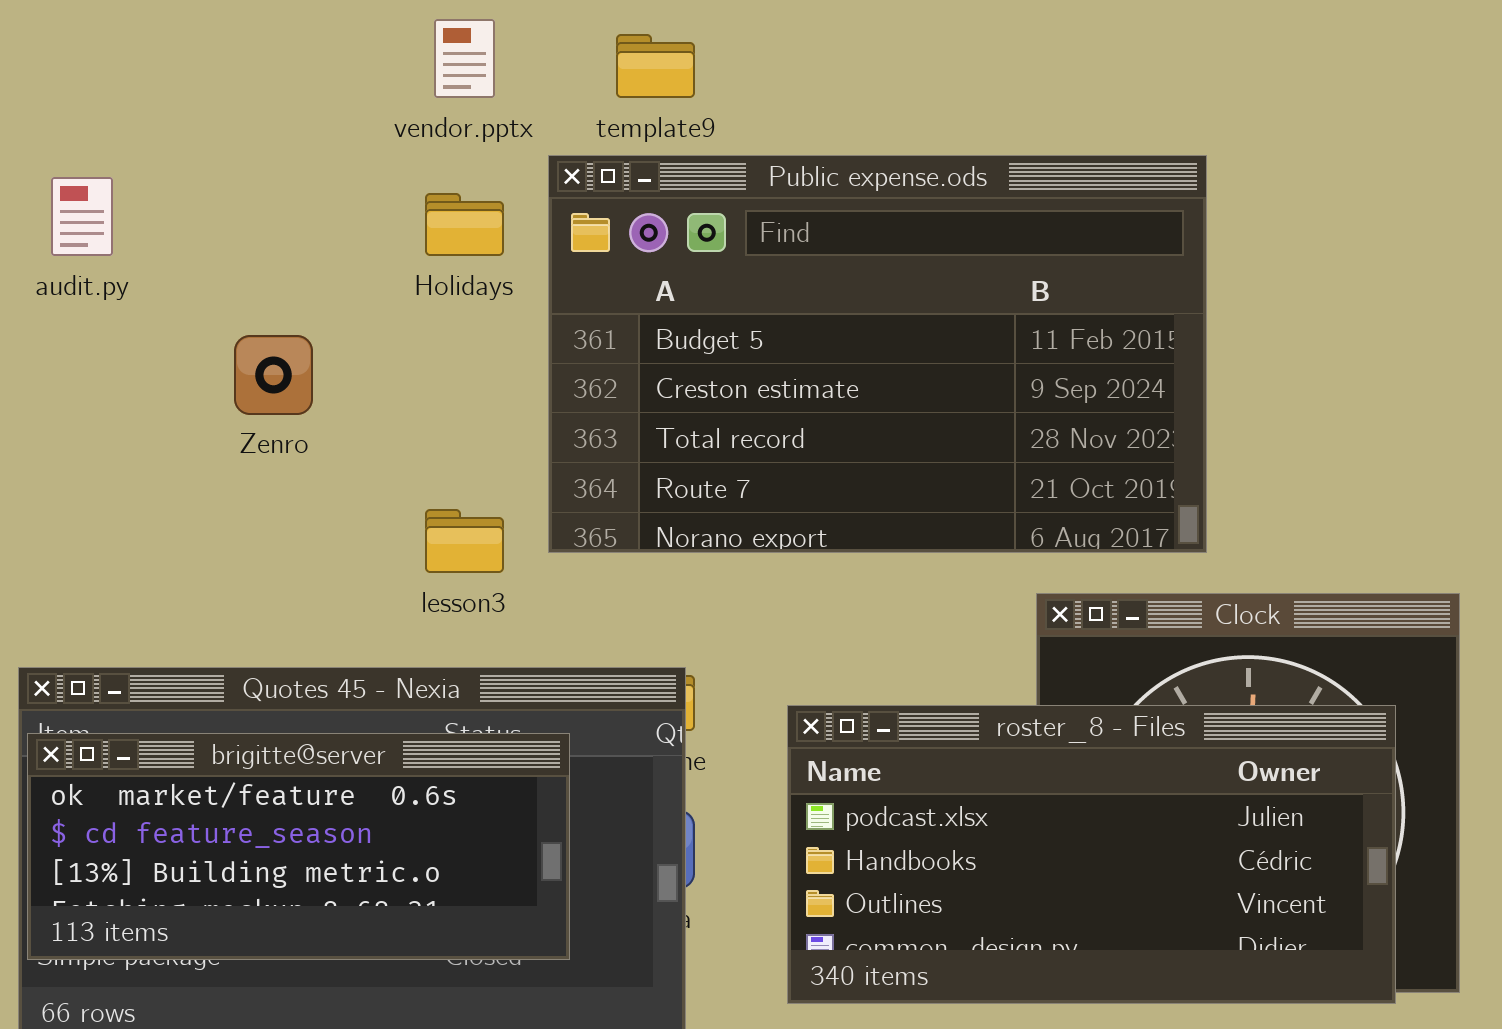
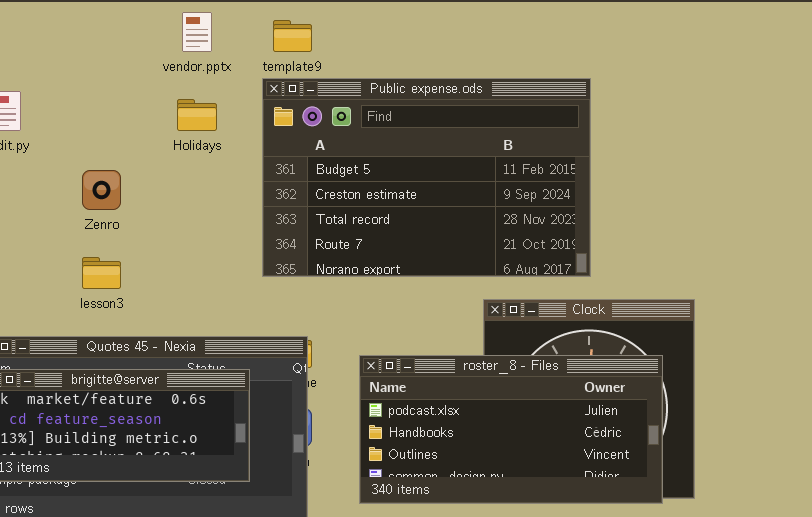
Public expense.ods: [548,155,1207,553] -> [262,78,591,277], moved
lesson3: [425,509,504,573] -> [82,257,121,289], moved

